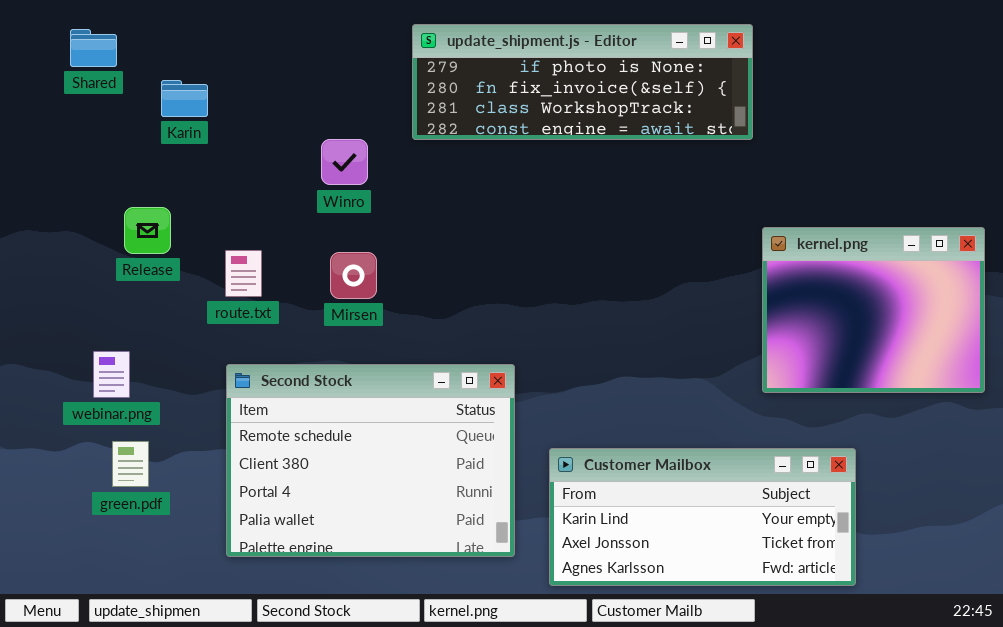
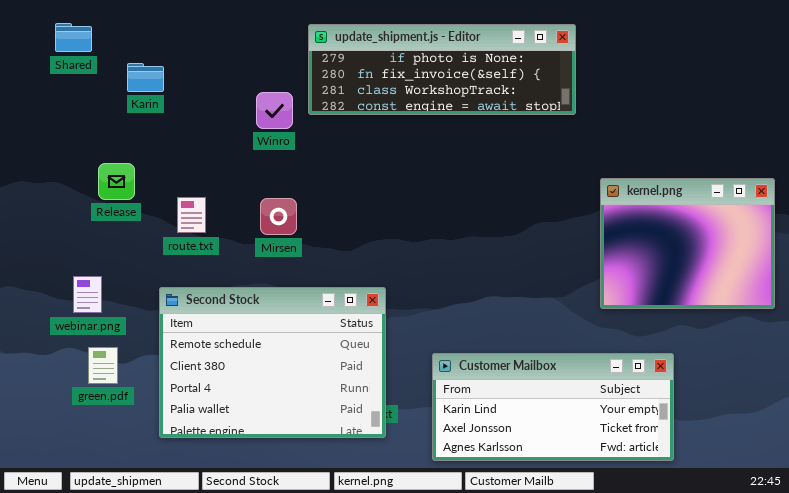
update_shipment.js - Editor: [412,24,753,140] -> [308,24,576,115], moved
Winro: [321,139,368,185] -> [256,92,293,129], moved
Second Stock: [226,364,515,557] -> [159,287,386,438], moved

